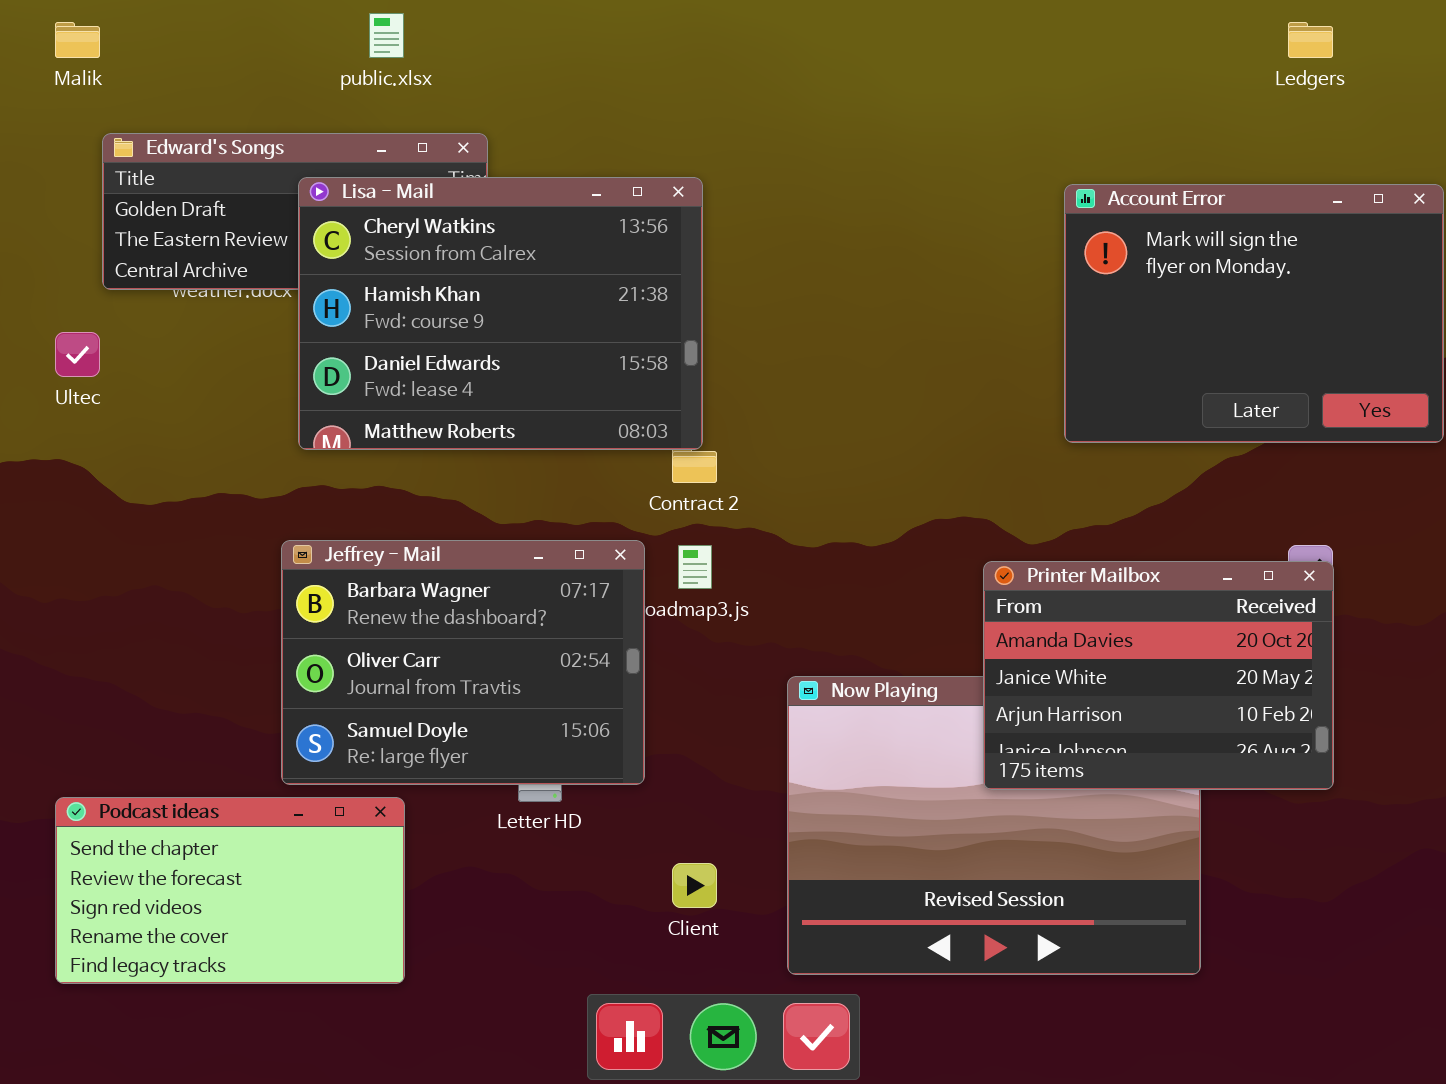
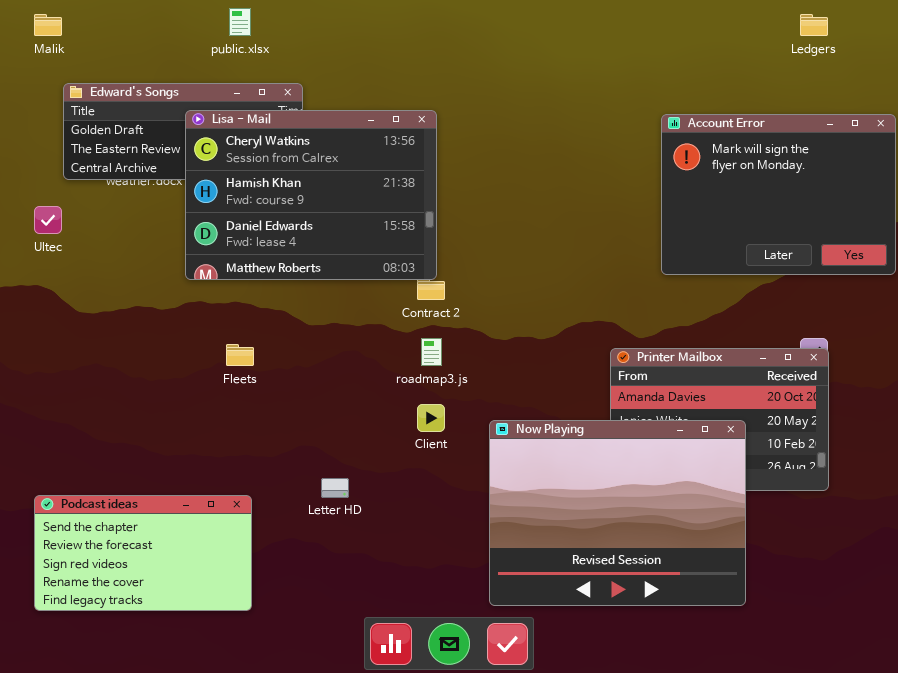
Jeffrey - Mail: [281,540,645,785] -> none, closed
Now Playing: [787,676,1201,975] -> [489,420,746,606], raised
Client: [672,863,717,908] -> [417,404,445,432], moved

